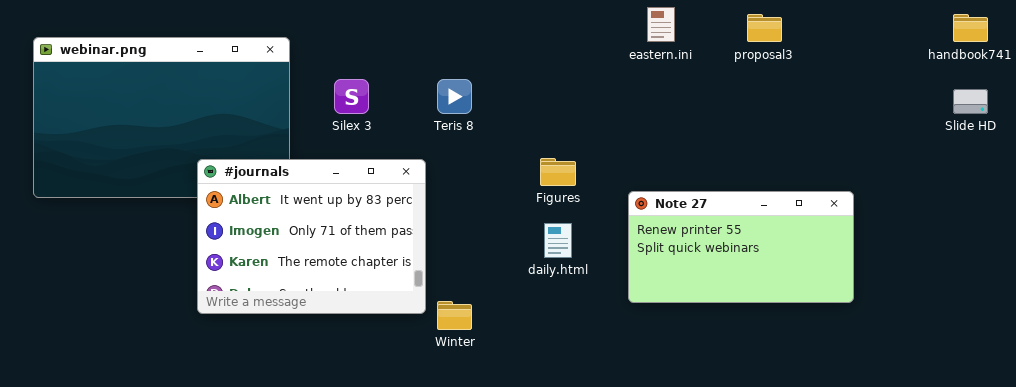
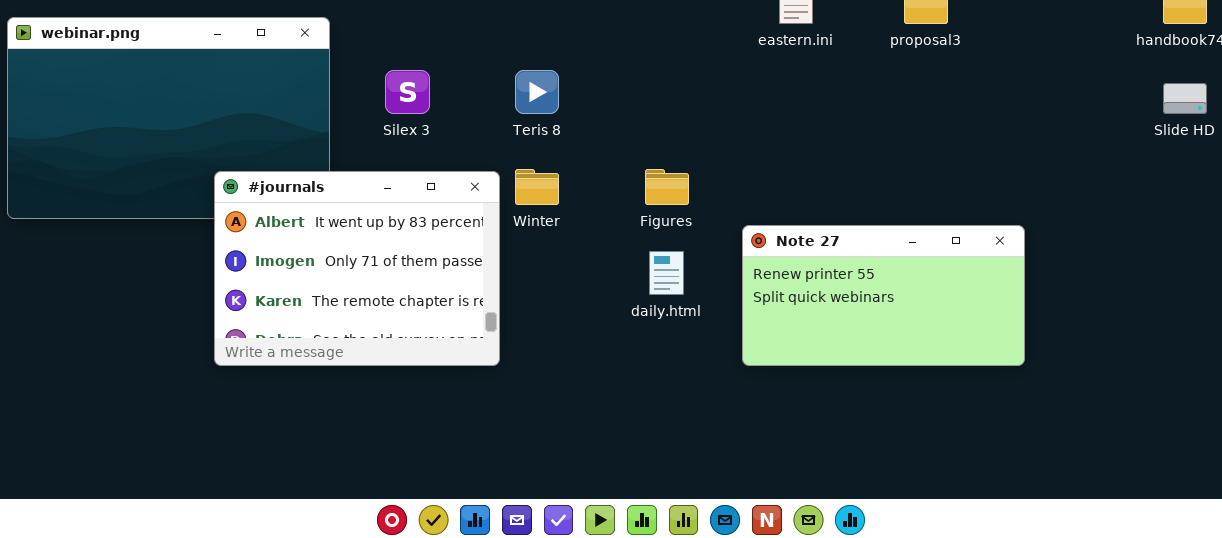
Note 27: [628,191,854,303] -> [742,225,1025,366], moved
Winter: [437,301,472,330] -> [515,169,559,205], moved

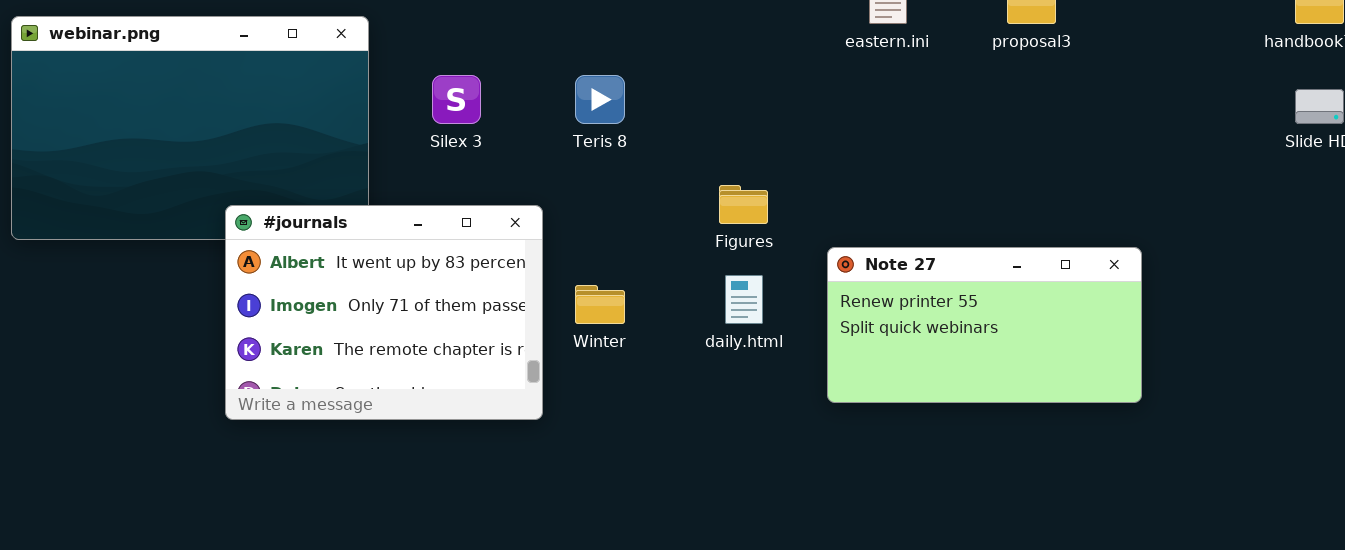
Winter: [515,169,559,205] -> [575,285,625,324], moved
#journals: [214,171,500,366] -> [225,205,543,420], moved

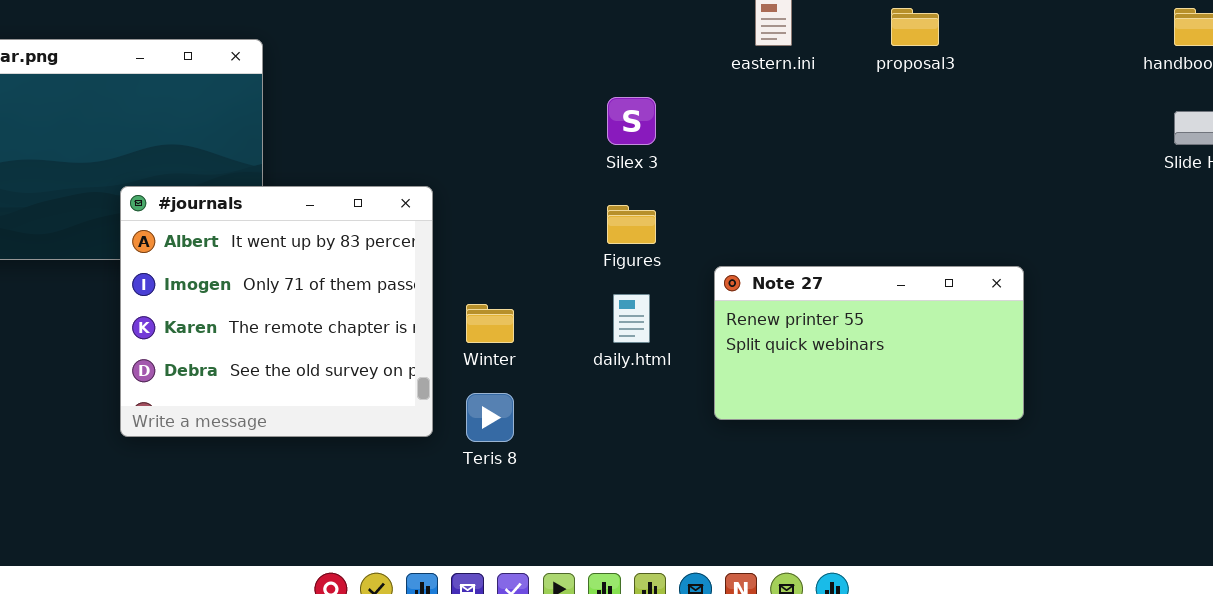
Silex 3: [432,75,481,124] -> [607,97,656,145], moved
Teris 8: [575,75,625,124] -> [466,393,514,442], moved
#journals: [225,205,543,420] -> [120,186,433,437], resized

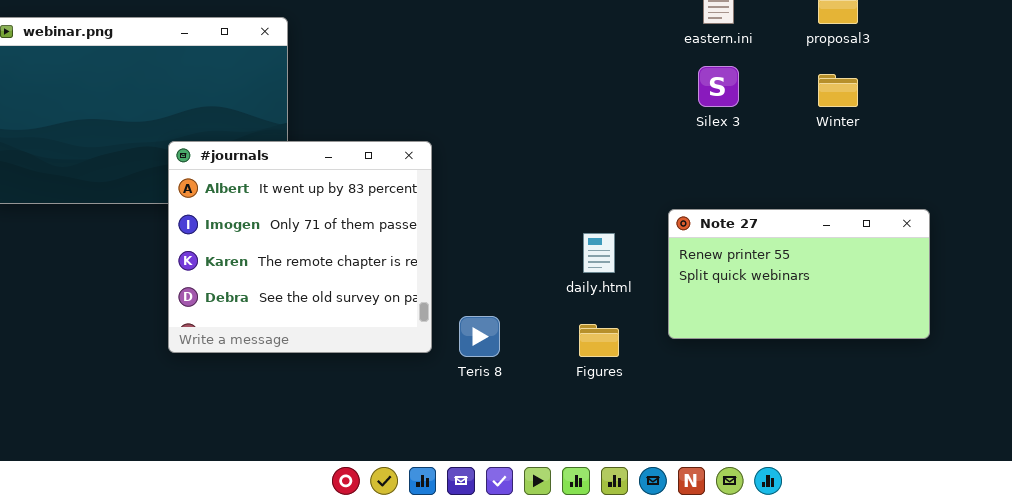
Silex 3: [607,97,656,145] -> [698,66,739,107], moved
Figures: [607,205,656,244] -> [579,324,619,357], moved
Winter: [466,304,514,343] -> [818,74,858,107], moved

